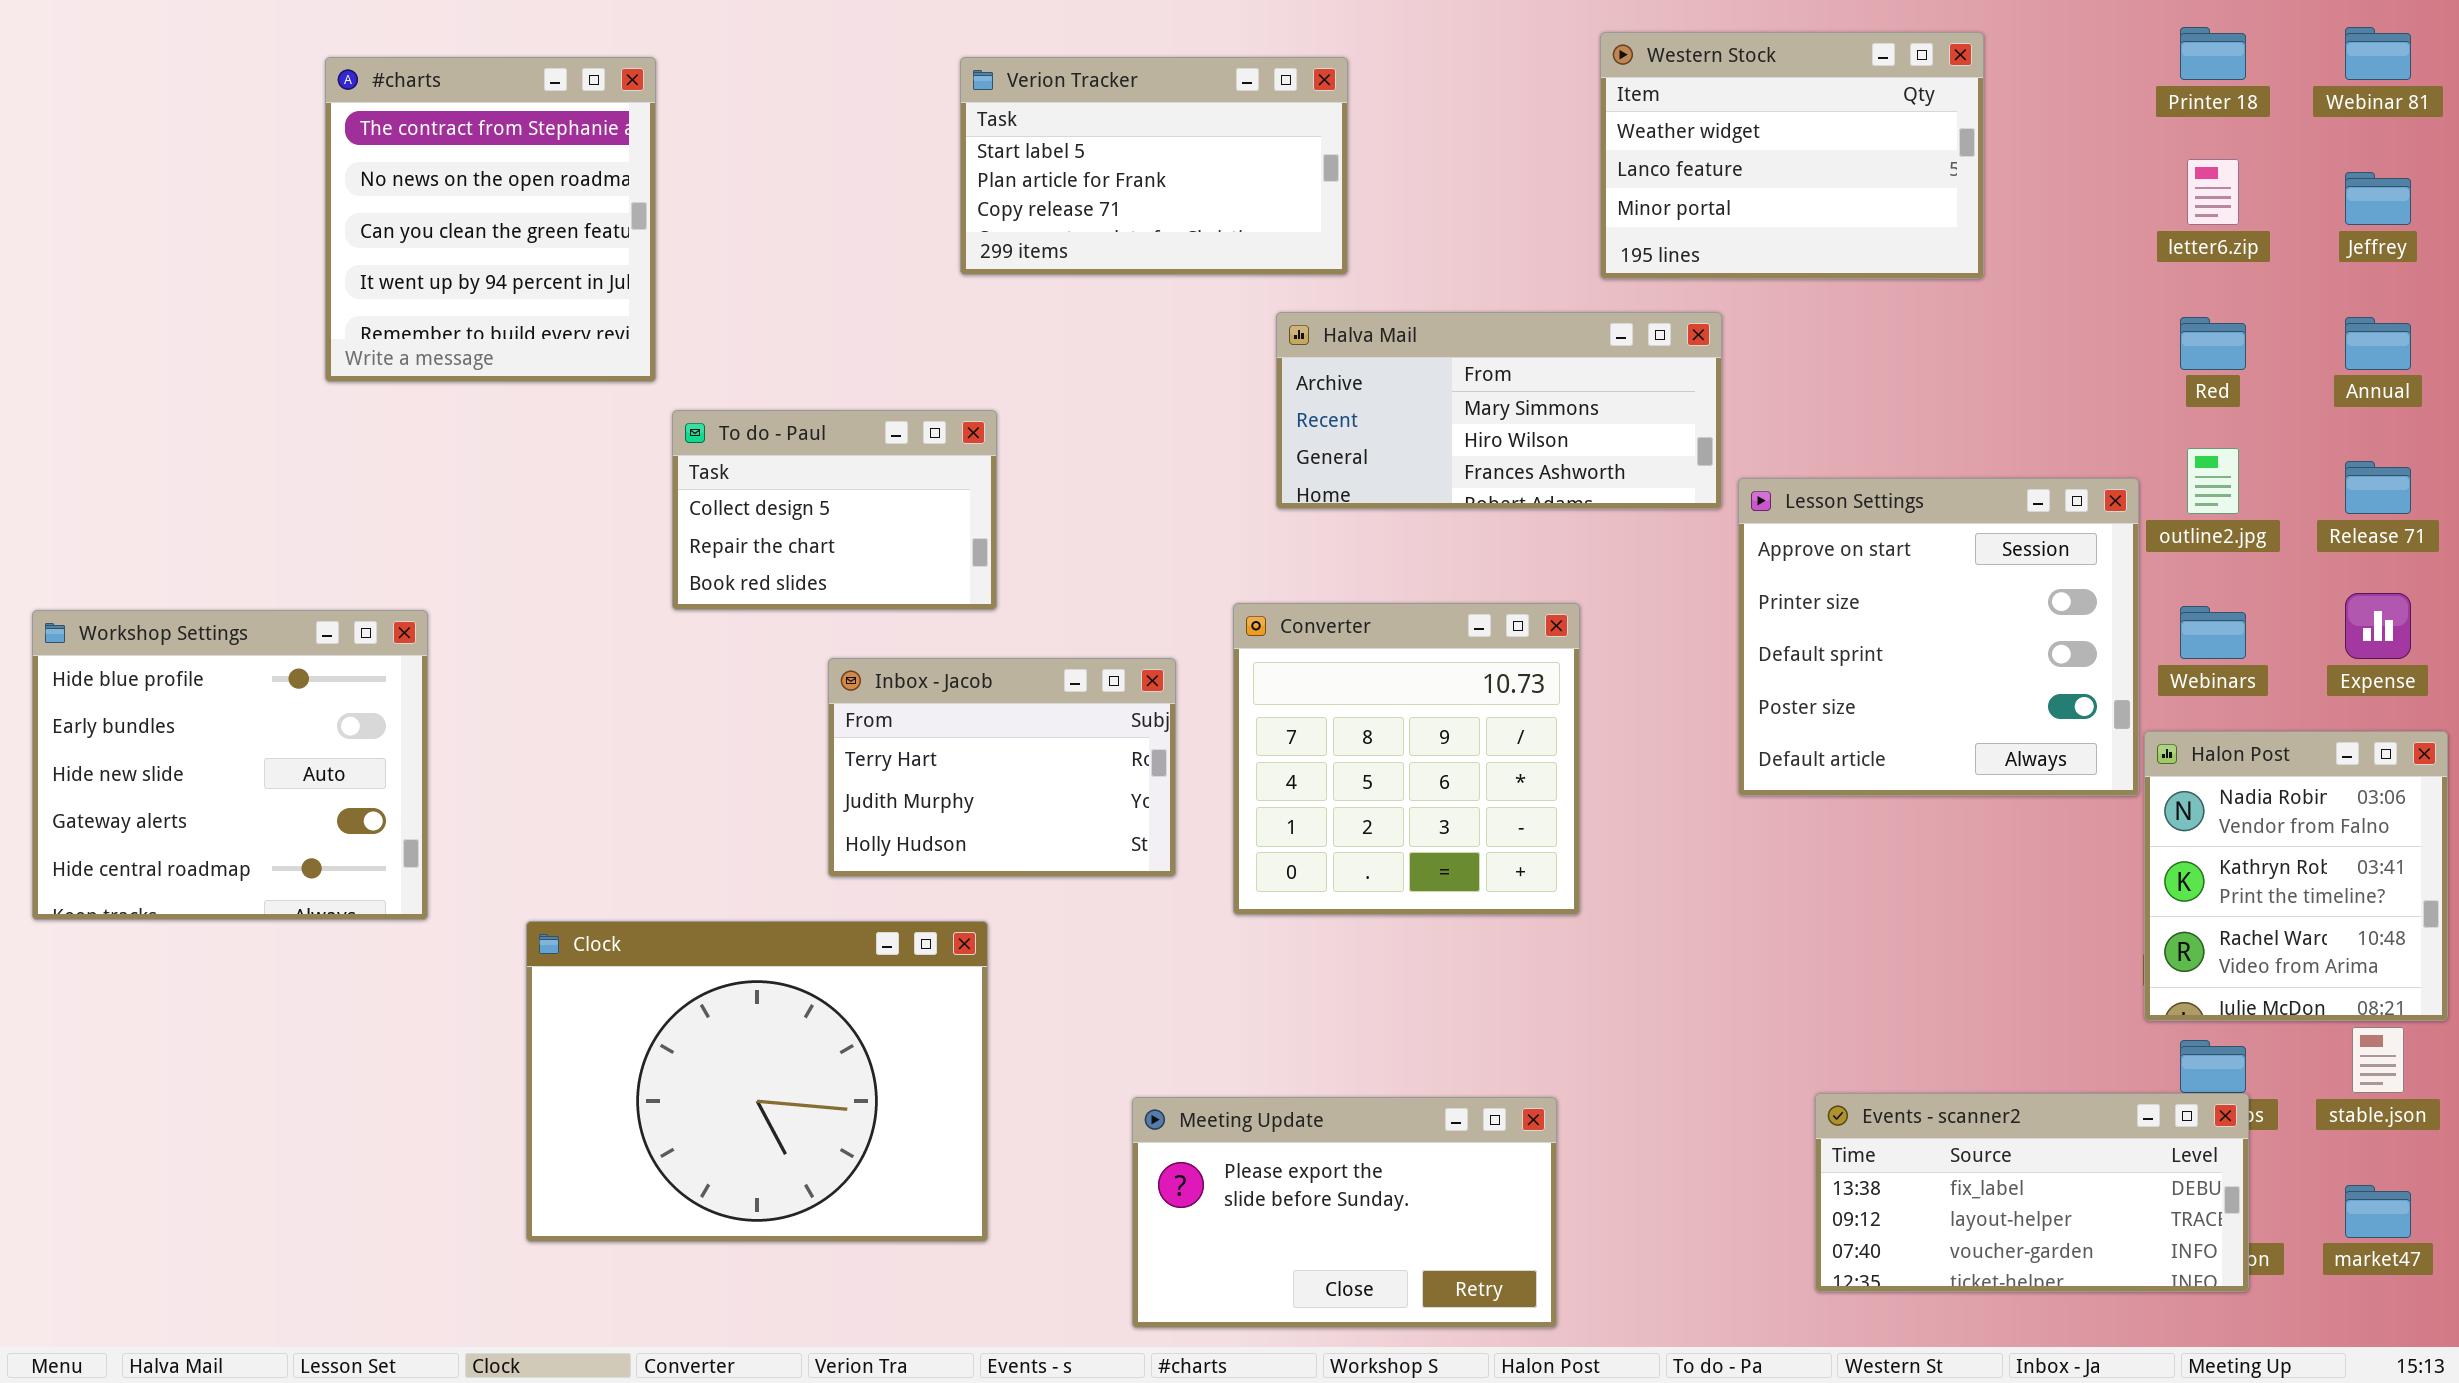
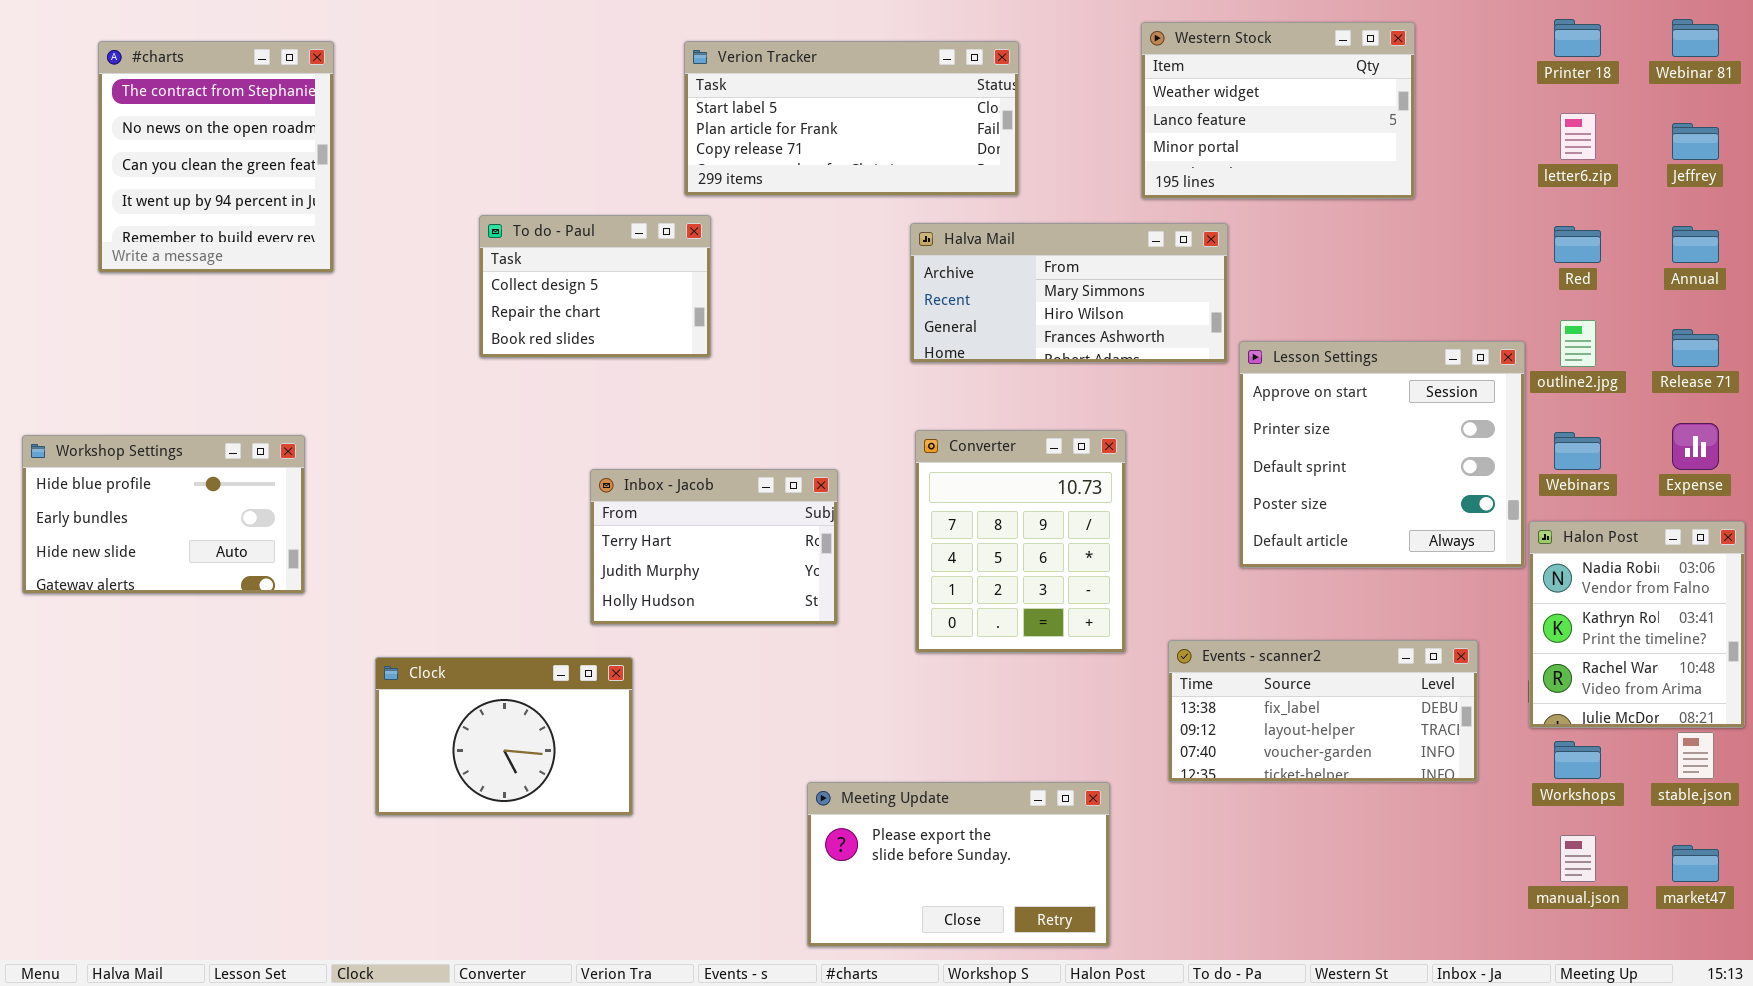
#charts: [325,57,656,382] -> [98,41,334,273], moved
Verion Tracker: [960,57,1348,275] -> [684,41,1019,196], resized
To do - Paul: [672,410,997,610] -> [479,215,711,358], moved
Converter: [1233,603,1580,915] -> [915,430,1126,653], resized
Workshop Settings: [32,610,428,920] -> [22,435,305,594], resized
Clock: [526,921,988,1242] -> [375,657,633,816], resized
Events - scanner2: [1815,1093,2249,1292] -> [1168,640,1478,782], moved

